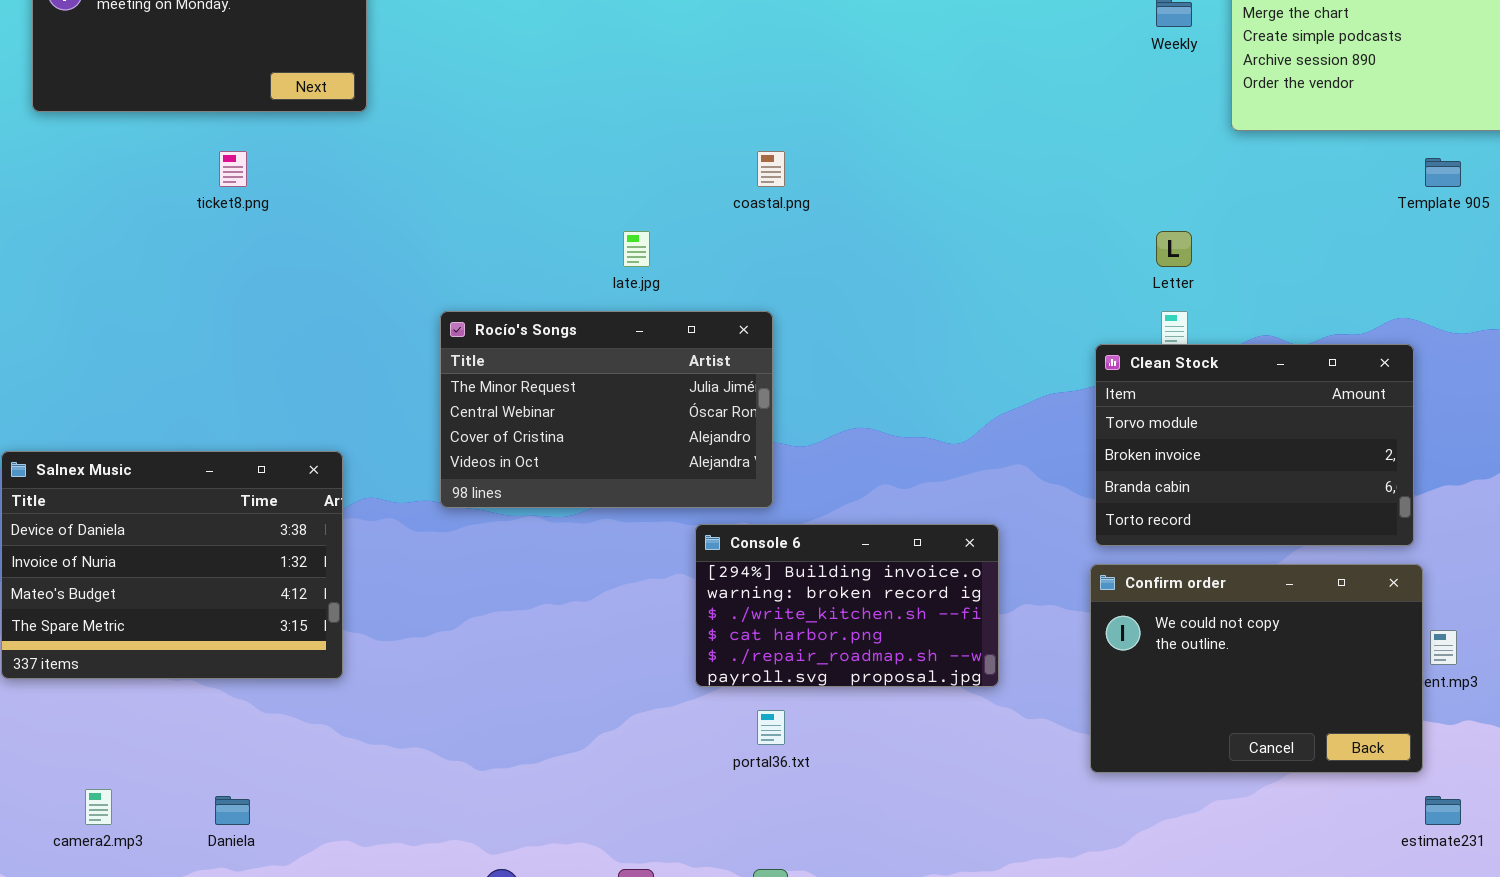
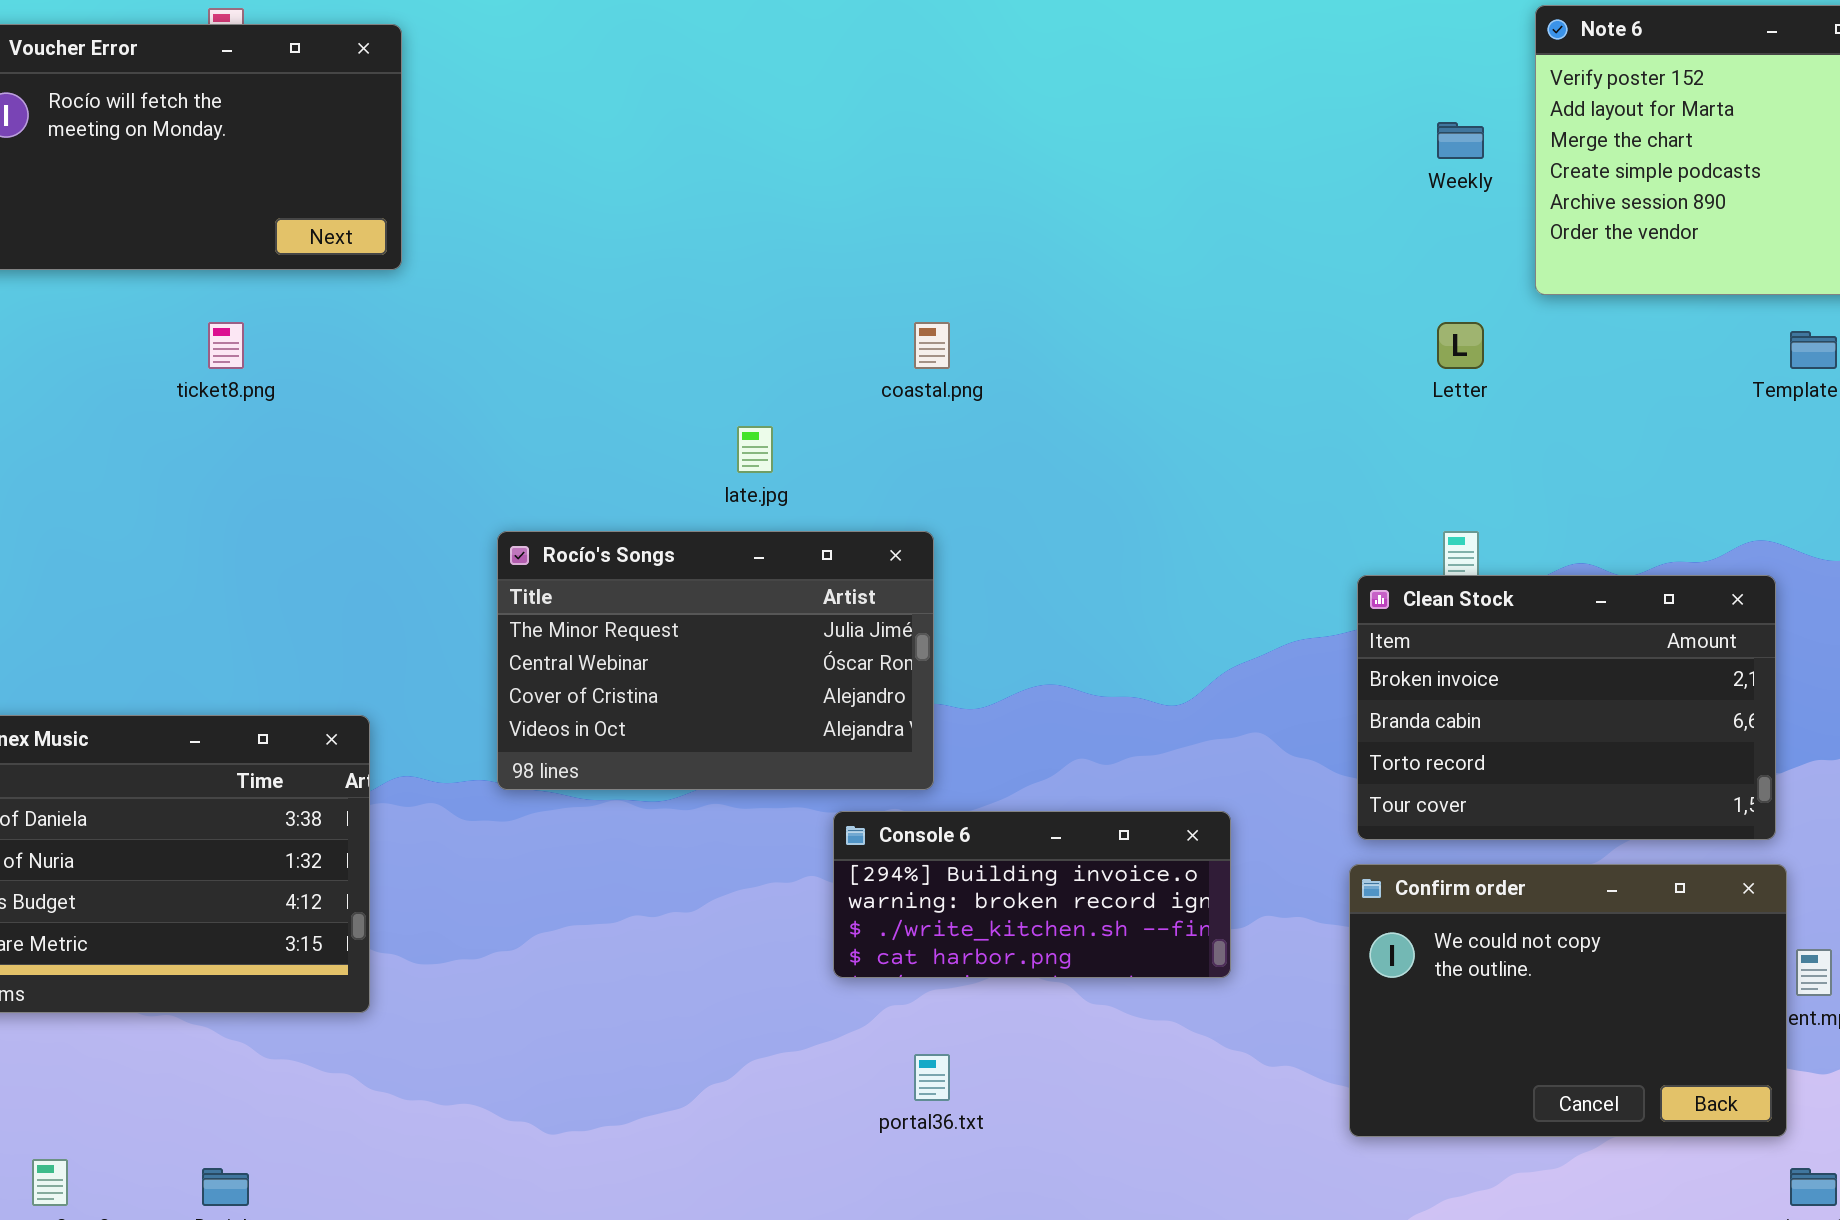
Letter: [1156,231,1192,267] -> [1437,322,1484,369], moved
Clean Stock: [1095,344,1414,546] -> [1357,575,1776,840], scrolled down 1 row
Console 6: [695,524,999,687] -> [833,811,1231,978], resized

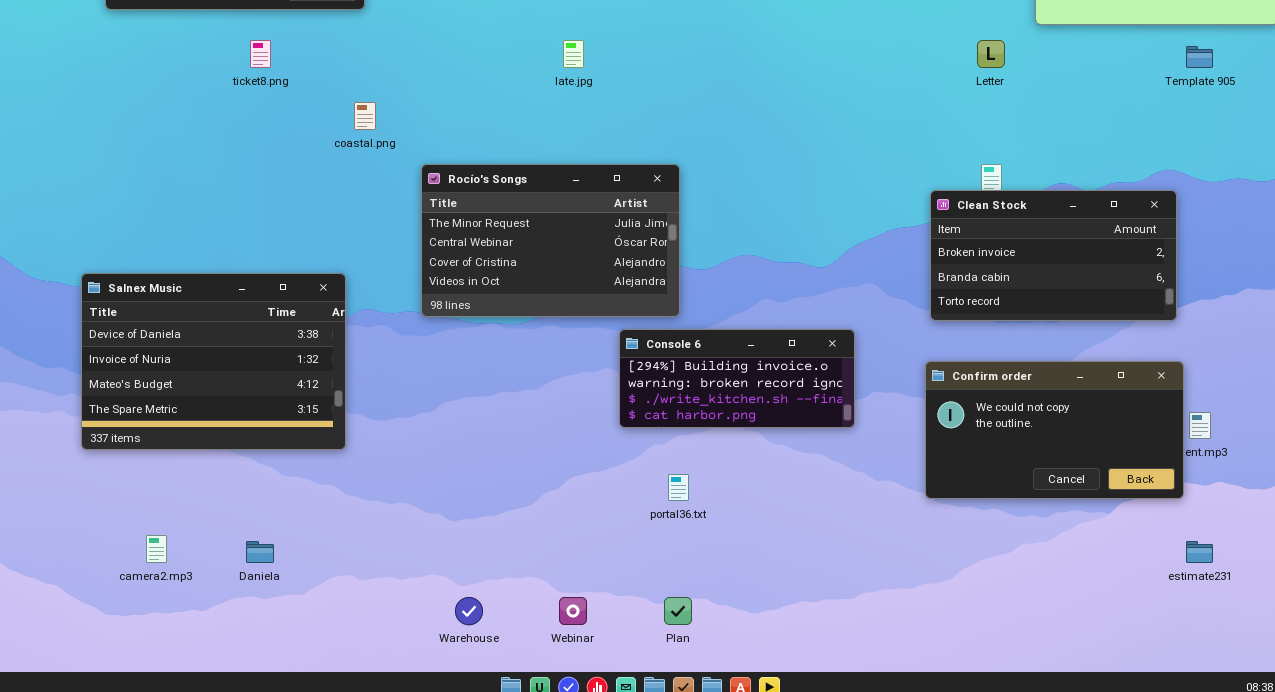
coastal.png: [914,322,950,369] -> [354,102,376,130], moved
late.jpg: [737,426,773,473] -> [563,40,584,68], moved
Clean Stock: [1357,575,1776,840] -> [930,190,1177,321], resized
Confirm order: [1349,864,1787,1137] -> [925,361,1184,499], resized

